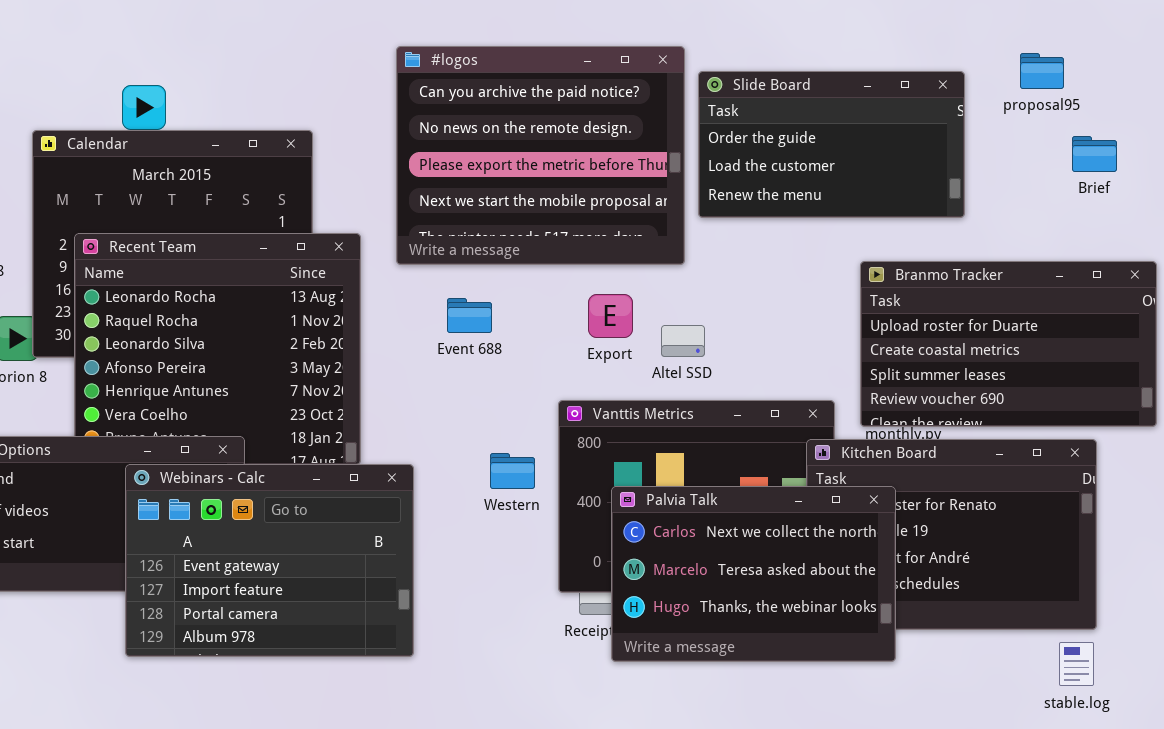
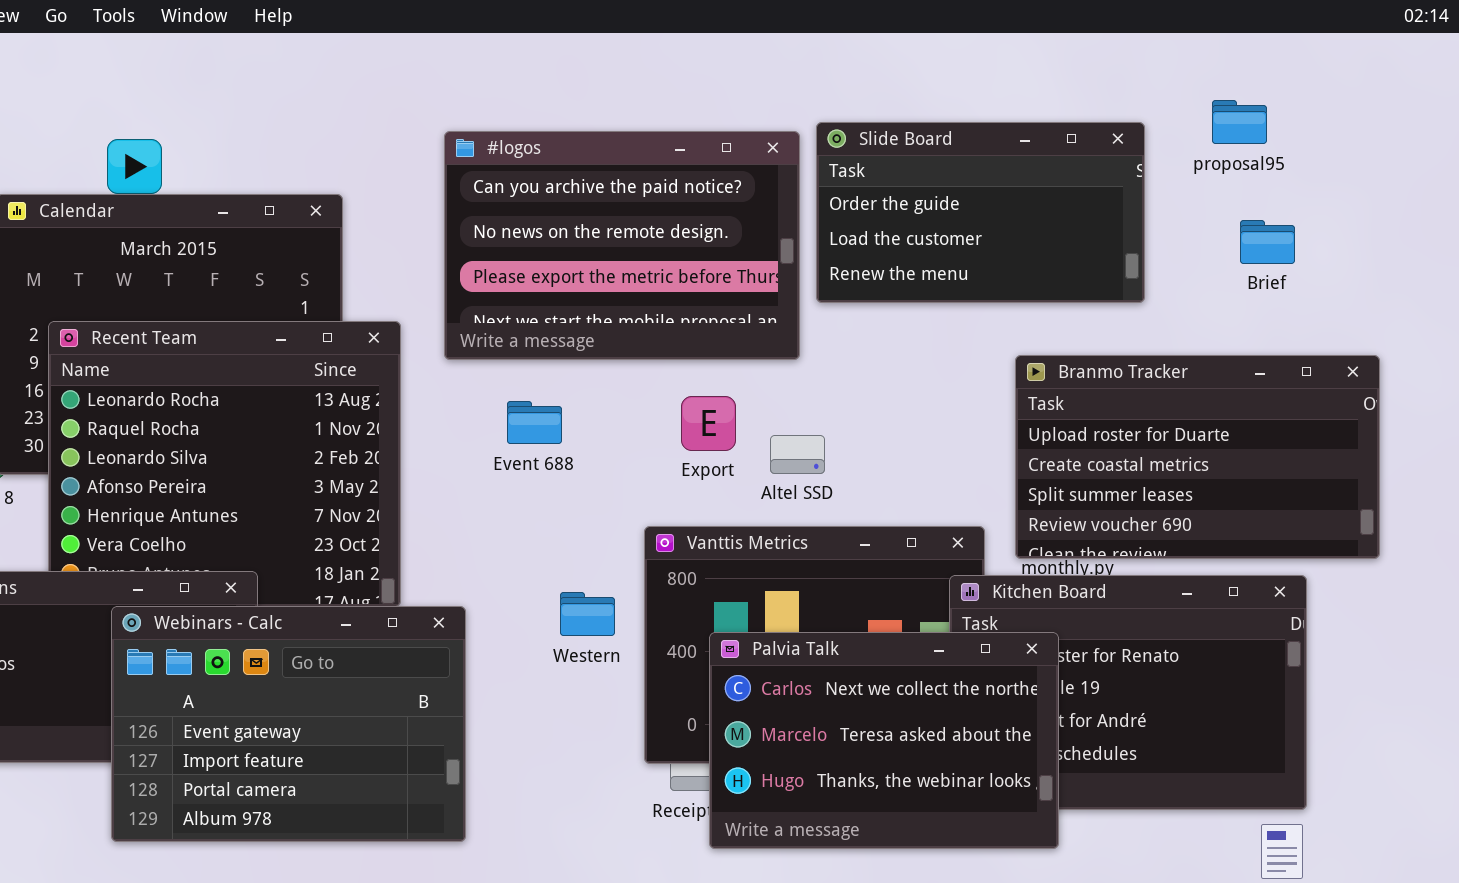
#logos: [396,46,685,265] -> [444,131,800,360], resized
Brief: [1072,136,1117,172] -> [1240,220,1295,264], moved

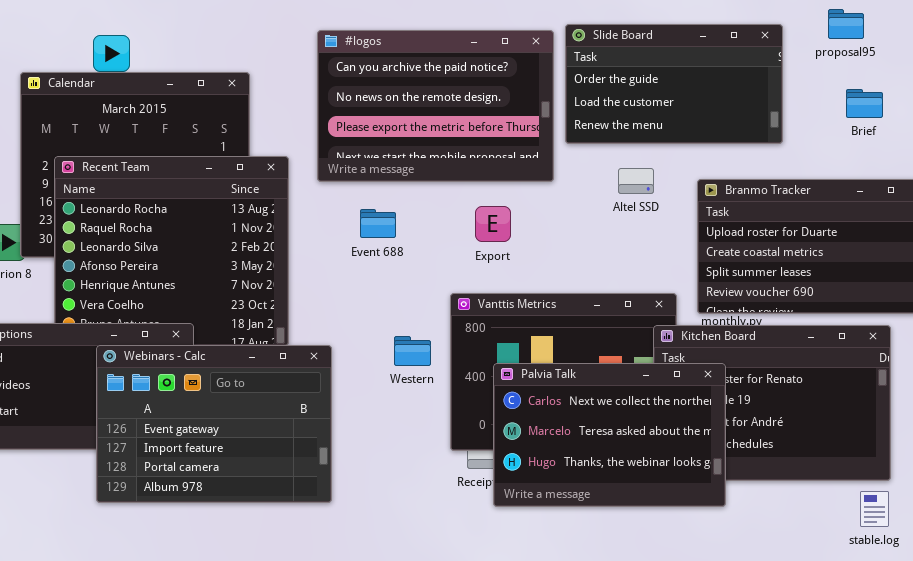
Altel SSD: [770,435,825,474] -> [618,168,654,194], moved

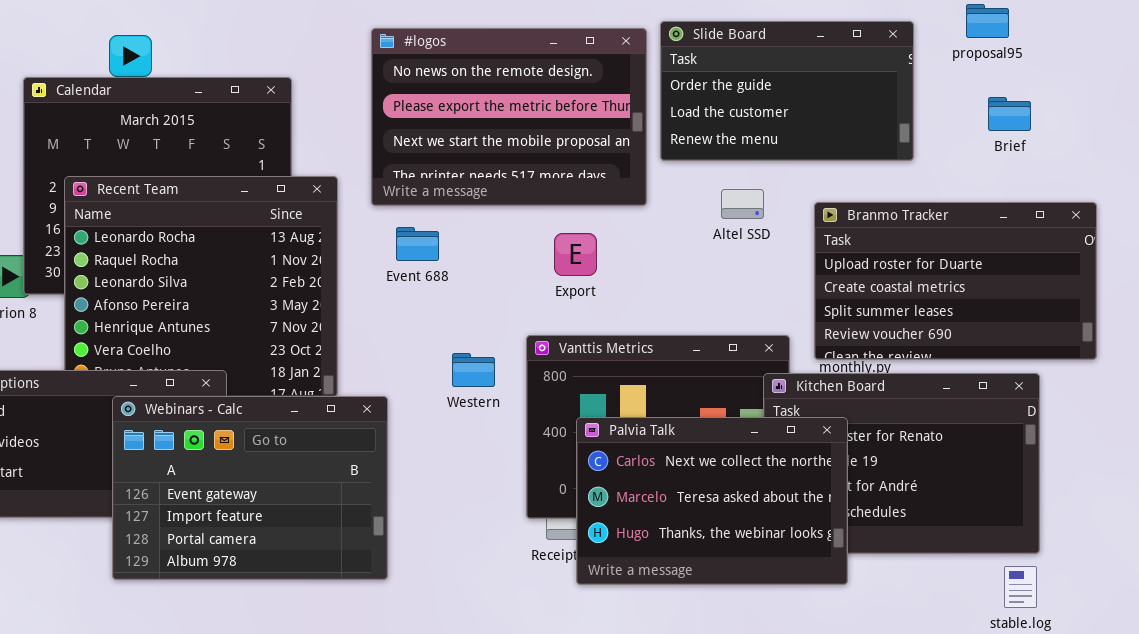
#logos: [317,30,554,182] -> [371,28,647,206], scrolled down 1 row
Event 688: [360,209,396,238] -> [396,227,439,261], moved
Western: [394,336,431,366] -> [452,353,495,387], moved

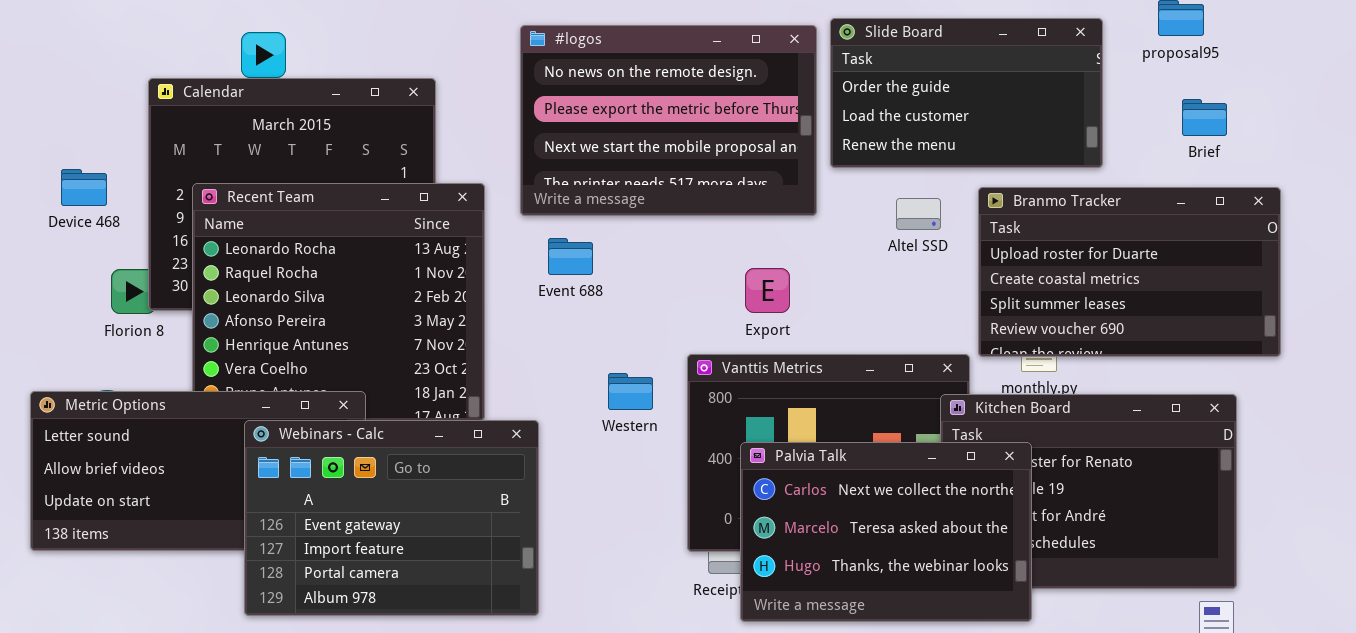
Branmo Tracker: [814,202,1097,360] -> [978,187,1281,357], moved
Export: [554,233,597,276] -> [745,268,790,313], moved

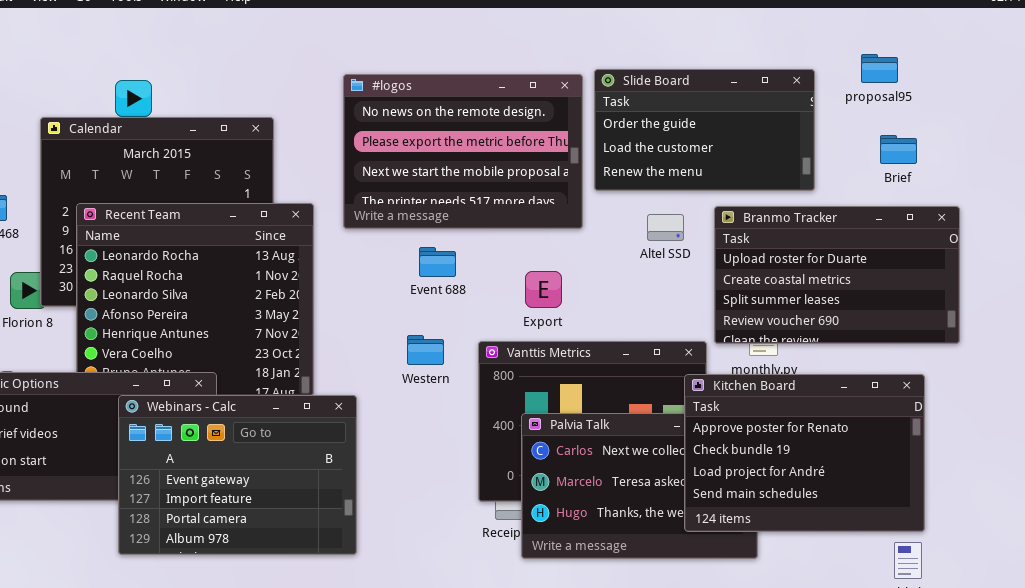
Event 688: [548,238,593,275] -> [419,247,456,277], moved
Western: [608,373,653,410] -> [407,335,444,365], moved
Kitchen Board: [940,394,1237,589] -> [684,374,925,532], raised

